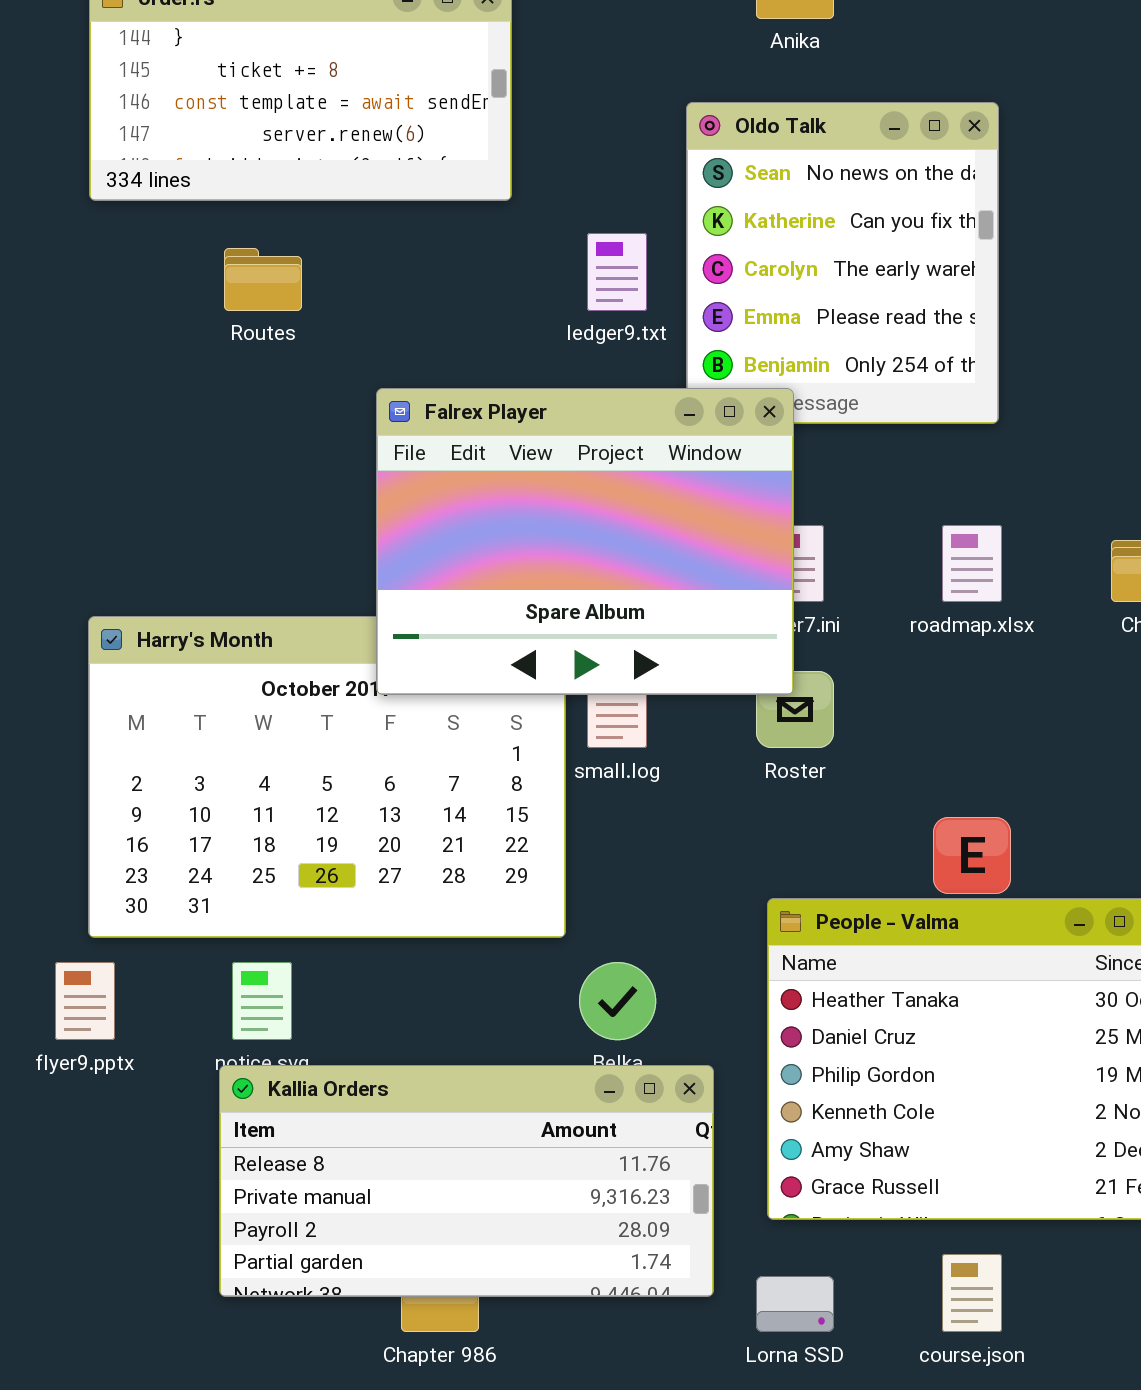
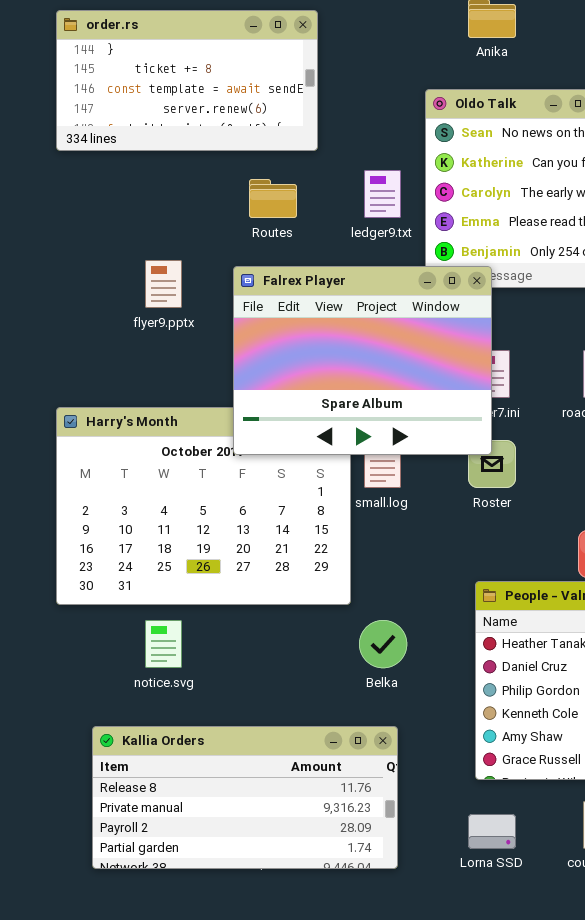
Routes: [224,248,302,311] -> [249,179,297,218], moved
flyer9.pptx: [55,962,115,1040] -> [145,260,182,308], moved
Kallia Orders: [219,1065,714,1297] -> [92,726,398,869], moved

